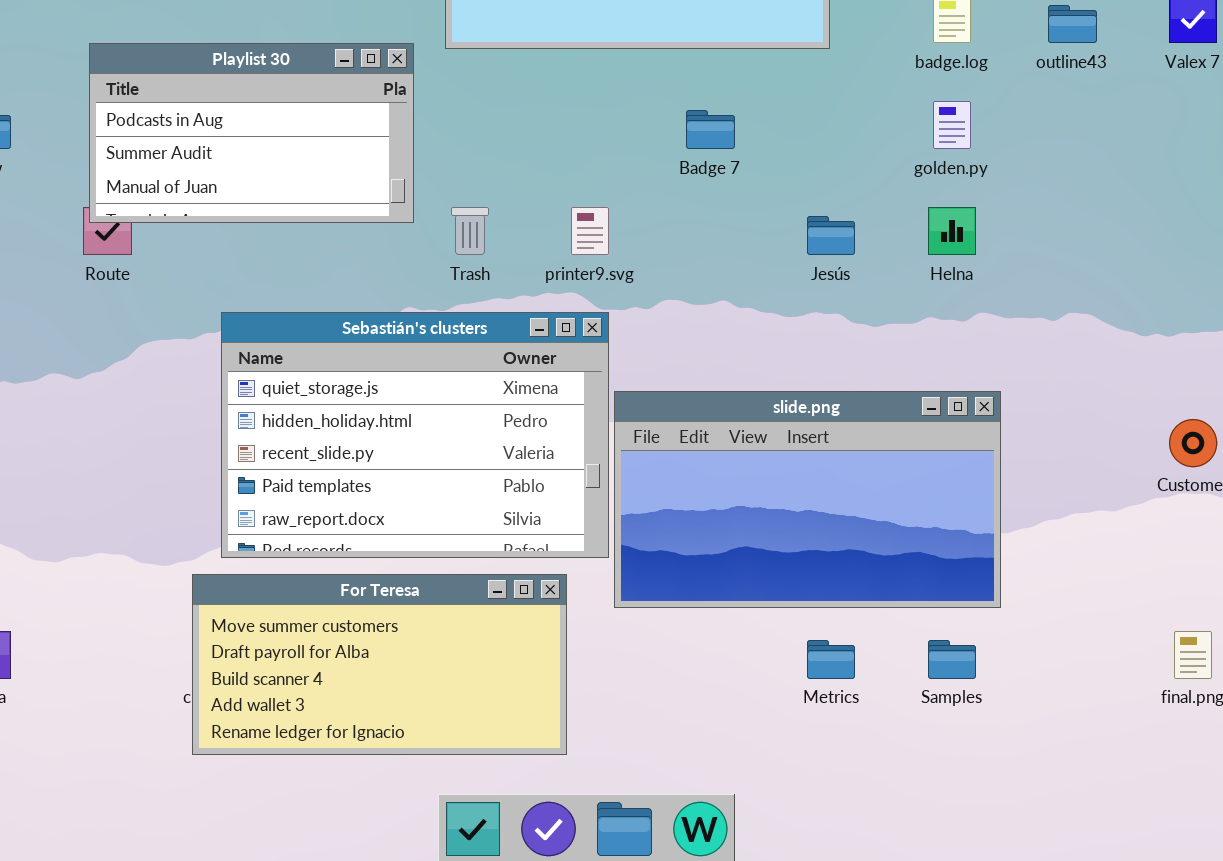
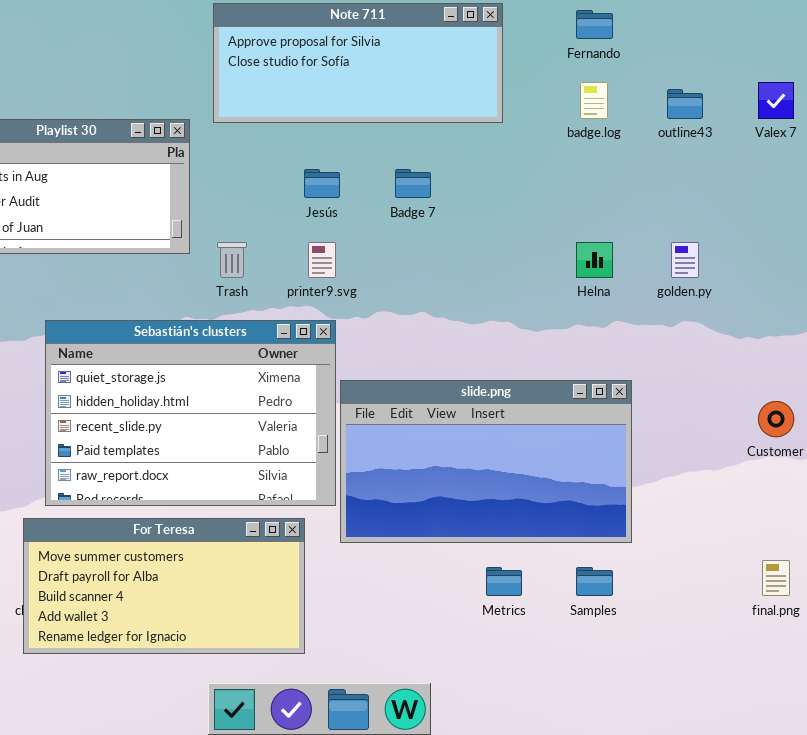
golden.py: [933,101,971,149] -> [671,242,699,278], moved
Jesús: [807,216,855,255] -> [304,169,340,198], moved

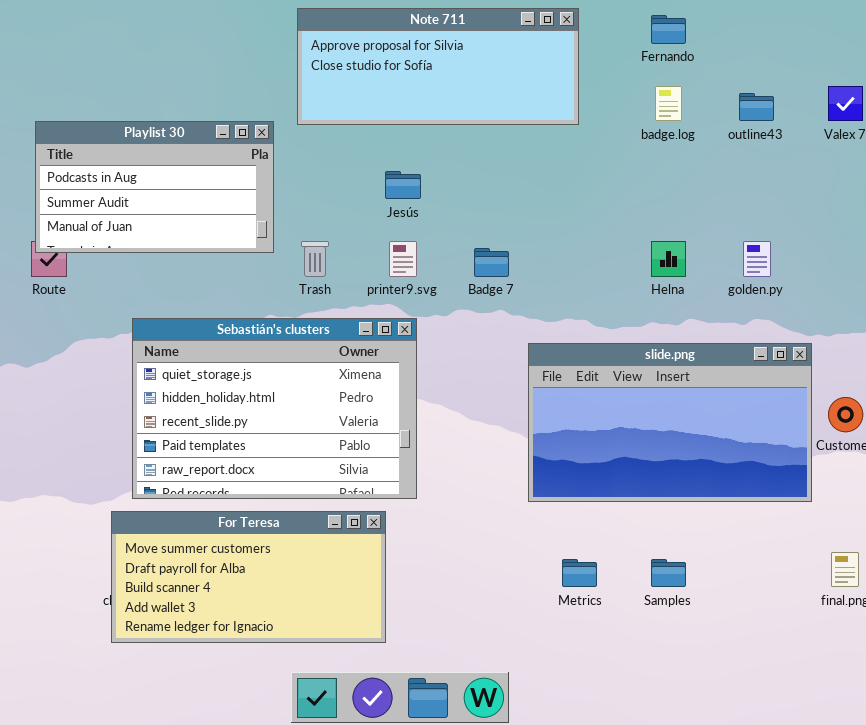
Badge 7: [395,169,431,198] -> [474,248,509,277], moved
slide.png: [340,380,632,543] -> [528,343,812,502], moved

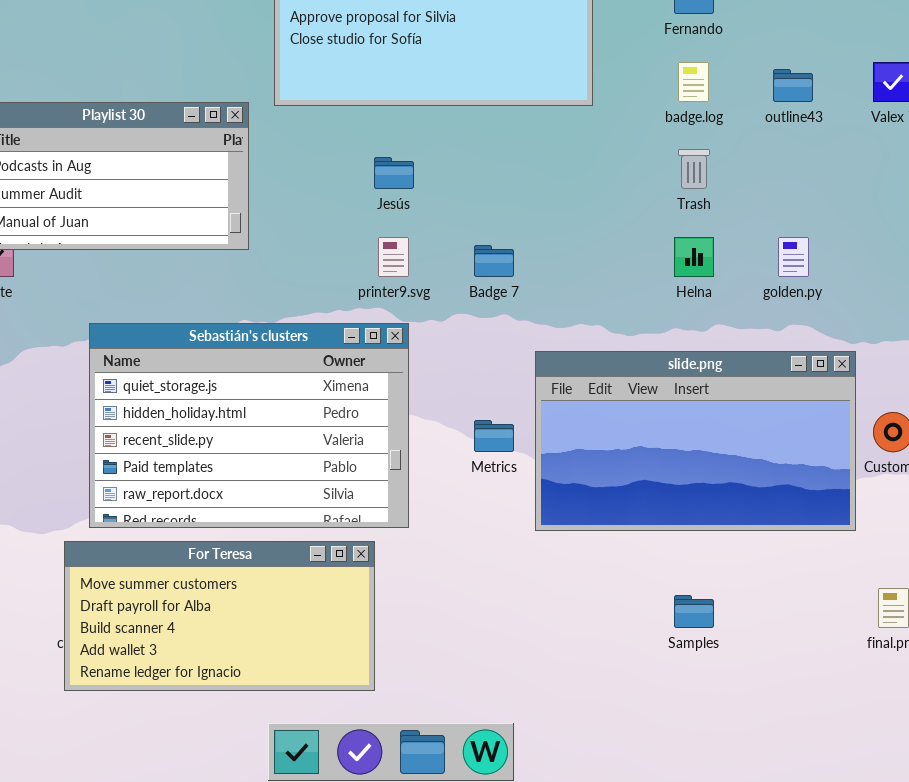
Trash: [301,241,329,277] -> [678,149,710,189], moved
Metrics: [562,559,597,587] -> [474,420,514,452], moved

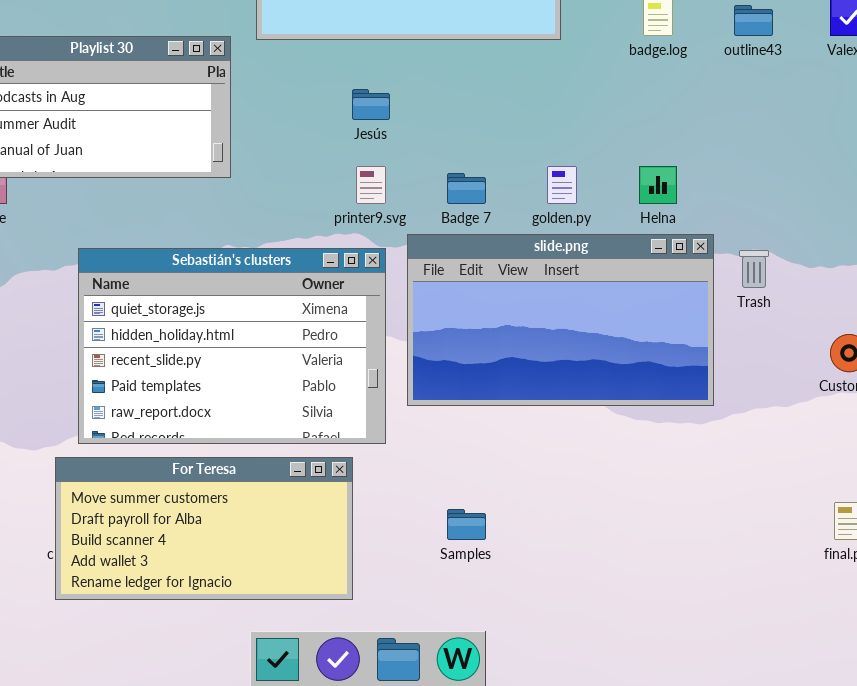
Trash: [678,149,710,189] -> [739,250,769,288], moved
golden.py: [778,237,809,277] -> [547,166,577,204], moved
slide.png: [535,351,856,531] -> [407,234,714,406], moved
Samples: [674,595,714,628] -> [447,509,486,540], moved

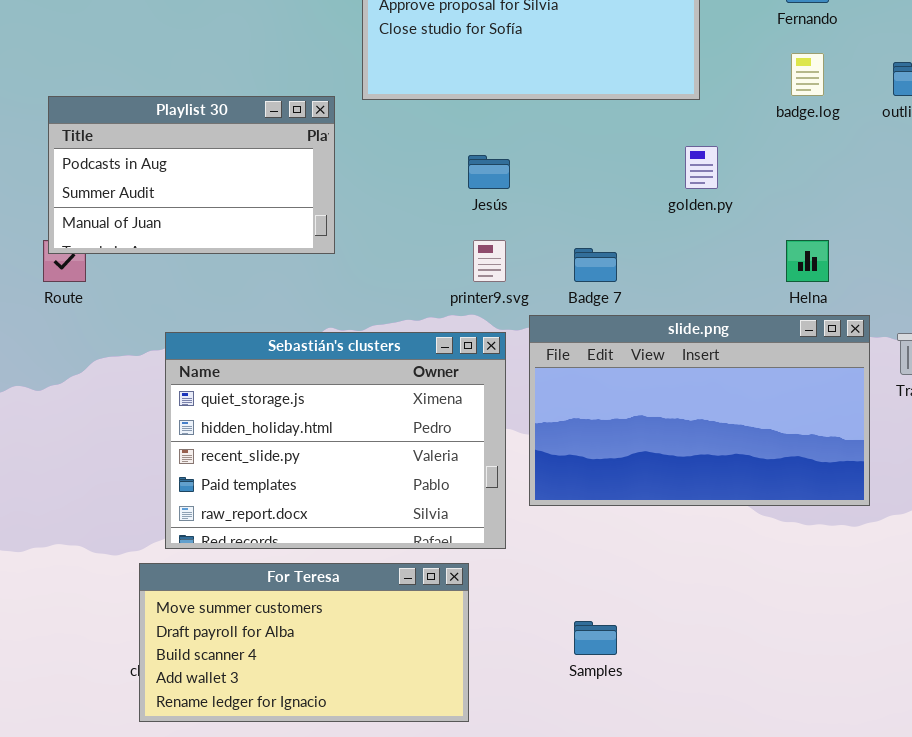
golden.py: [547,166,577,204] -> [685,146,718,189], moved

